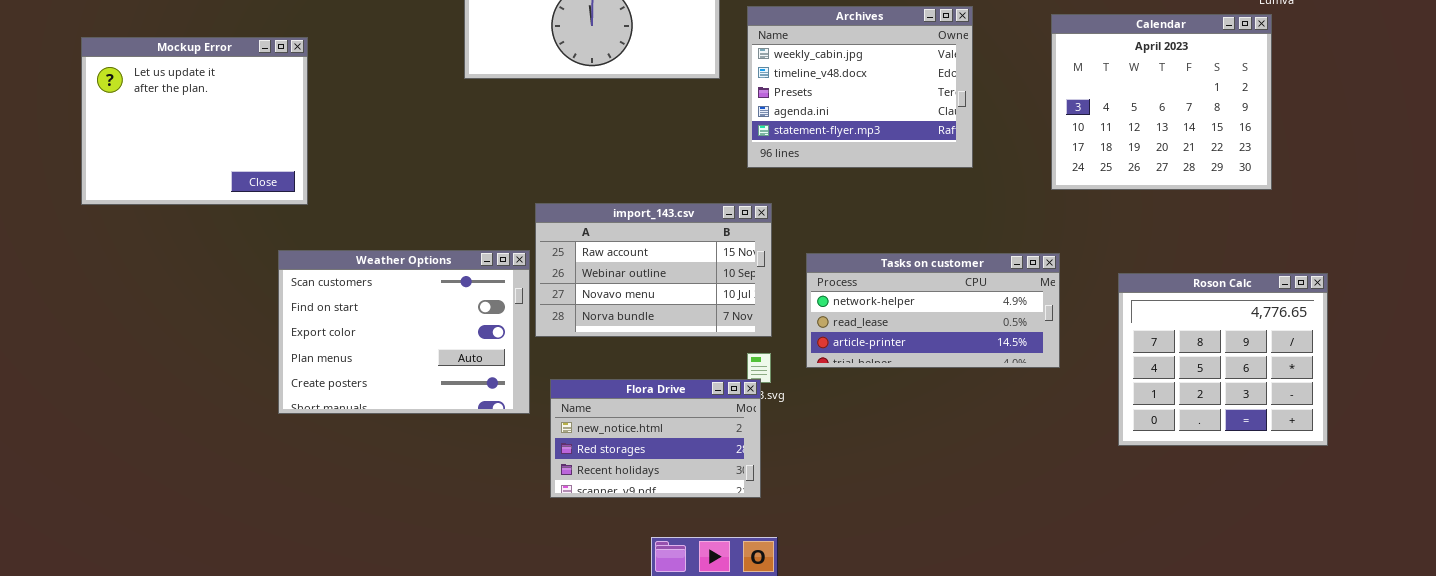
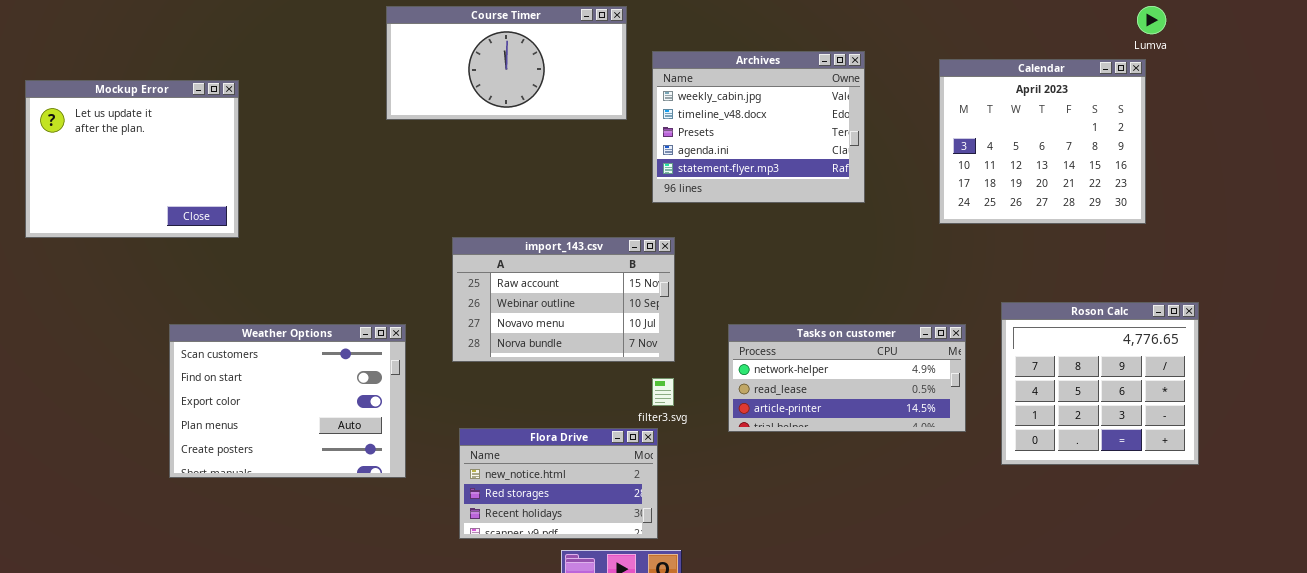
Weather Options: [278,250,530,414] -> [169,324,406,478], moved
Tasks on customer: [806,253,1060,368] -> [728,324,966,432], moved
Flora Drive: [550,379,761,498] -> [459,428,658,539], moved

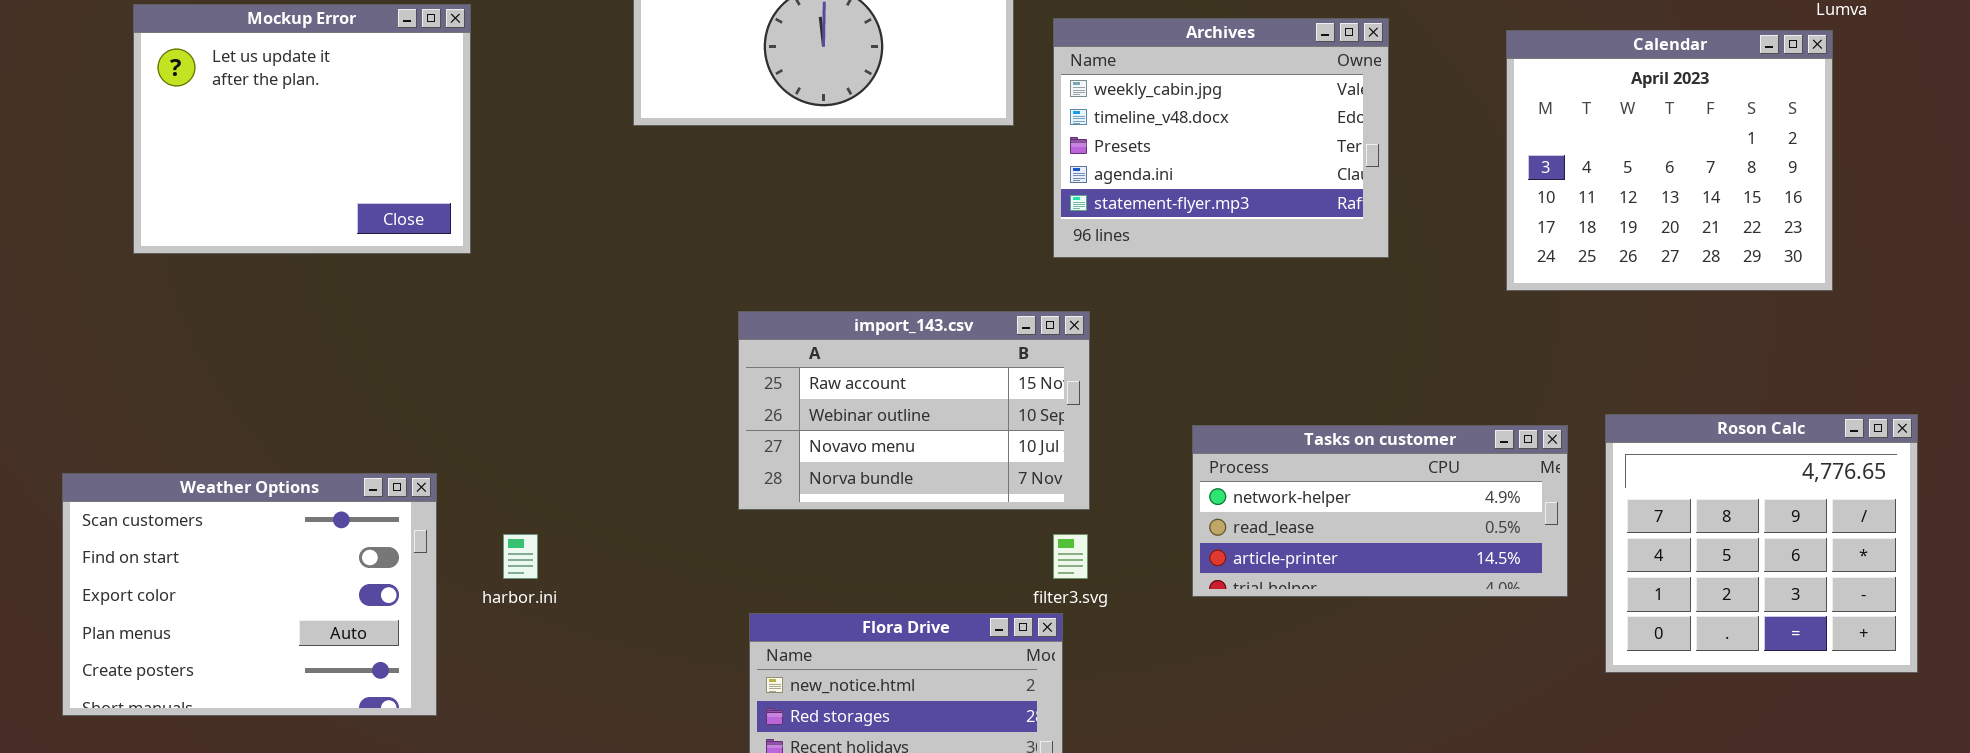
Mockup Error: [25,80,239,238] -> [133,4,471,254], moved
Weather Options: [169,324,406,478] -> [62,473,437,716], moved
Tasks on customer: [728,324,966,432] -> [1192,425,1568,597], moved

